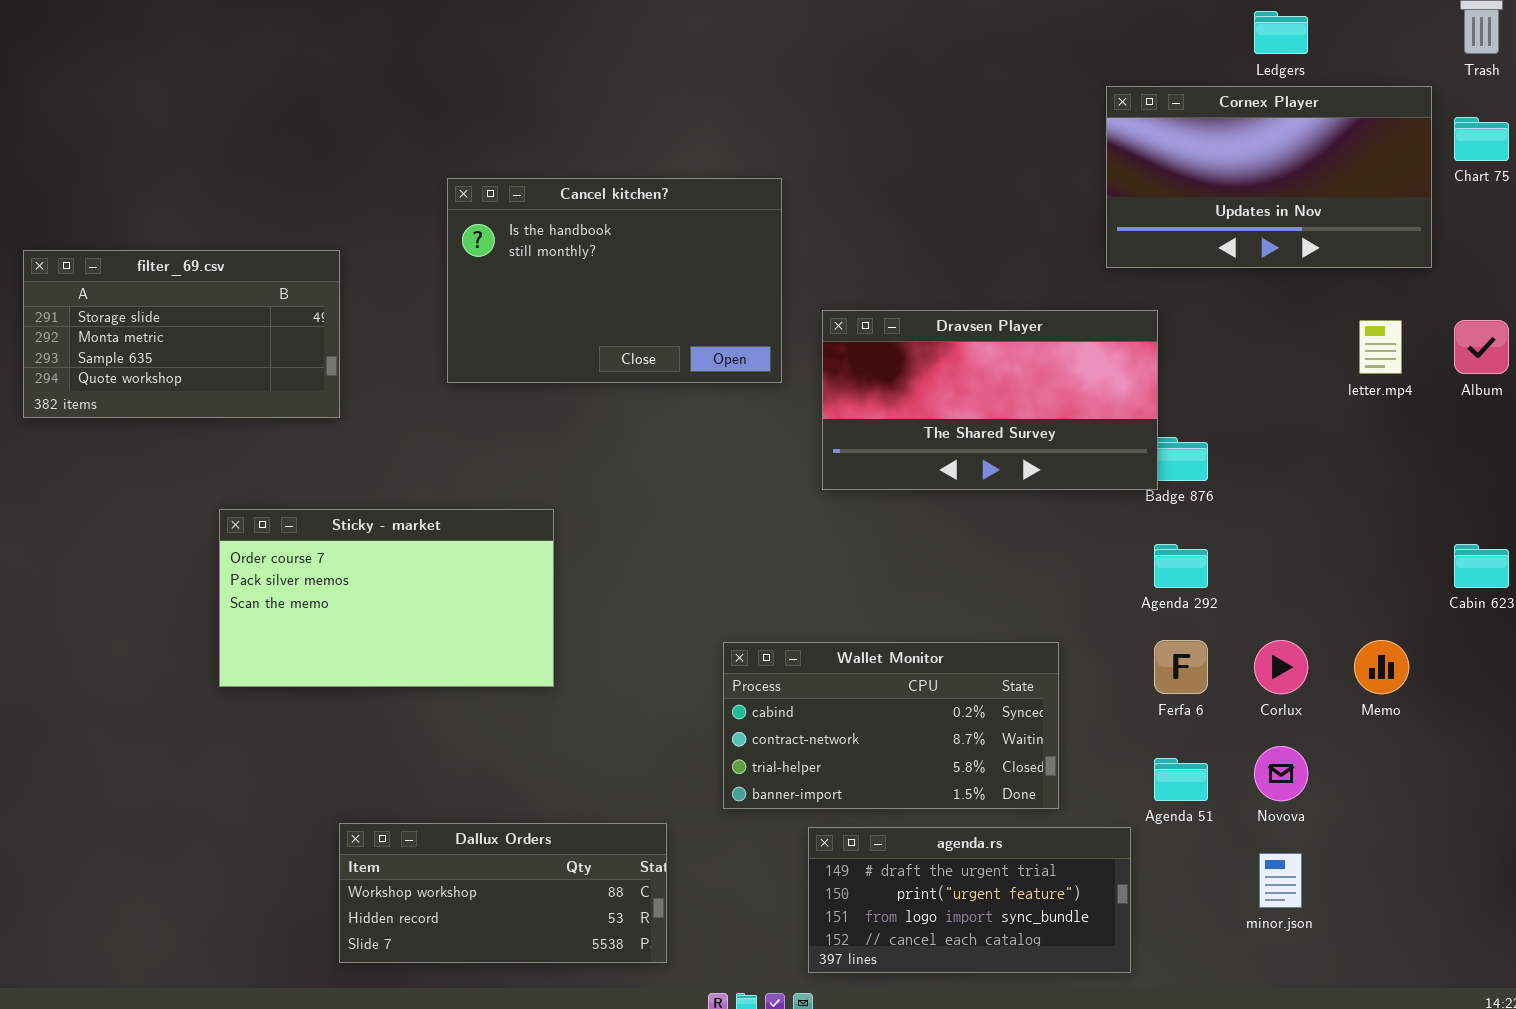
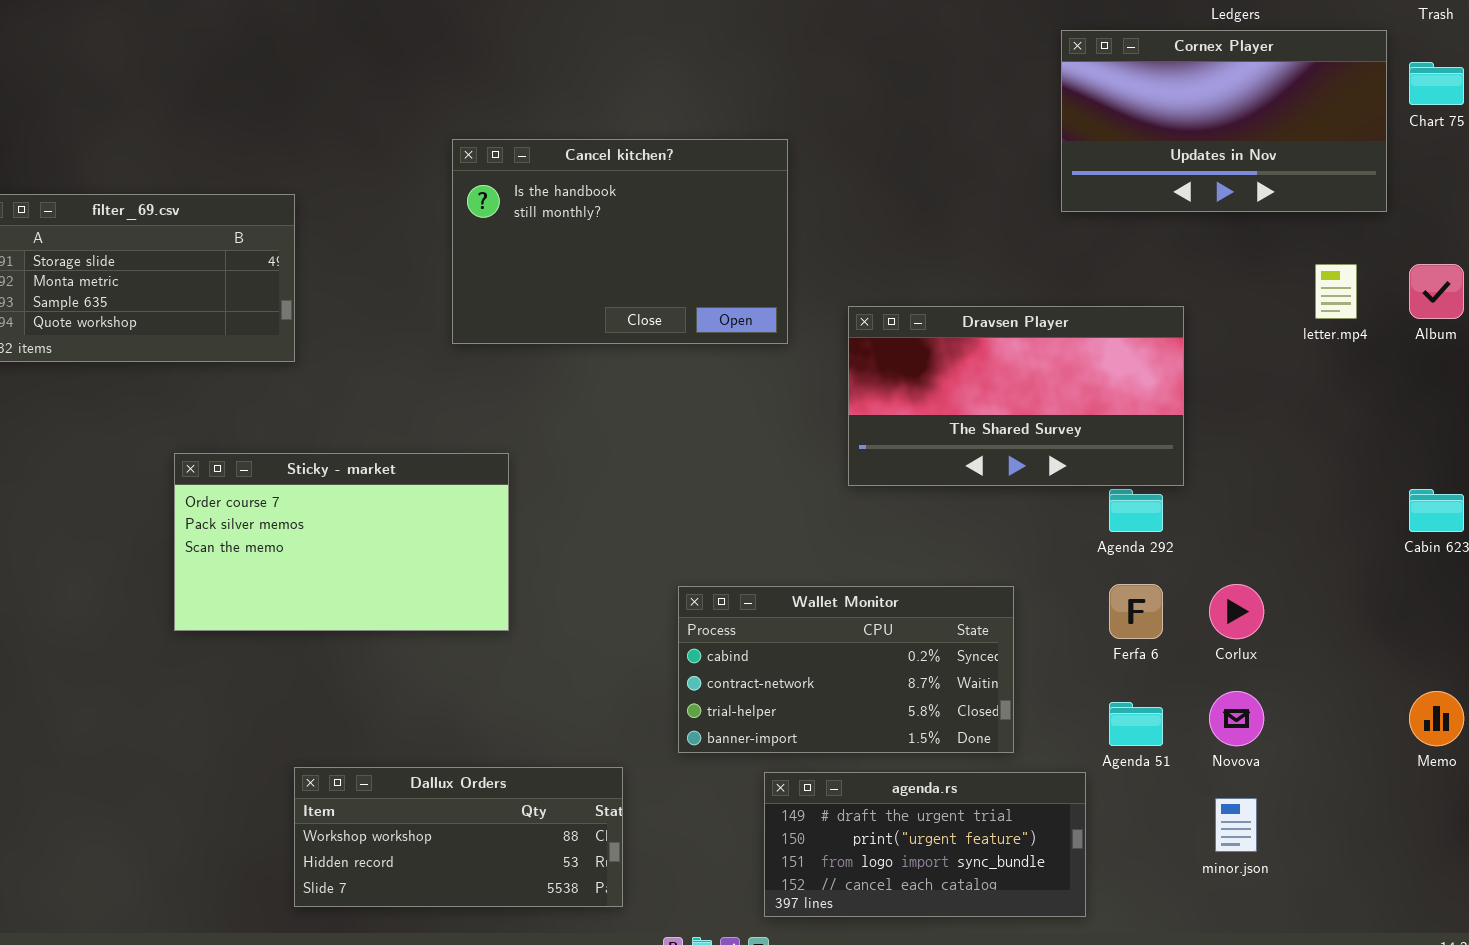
Cancel kitchen?: [447,178,782,383] -> [452,139,788,344], moved
Dravsen Player: [822,310,1158,490] -> [848,306,1184,486], moved
Memo: [1354,640,1409,694] -> [1409,691,1464,746], moved

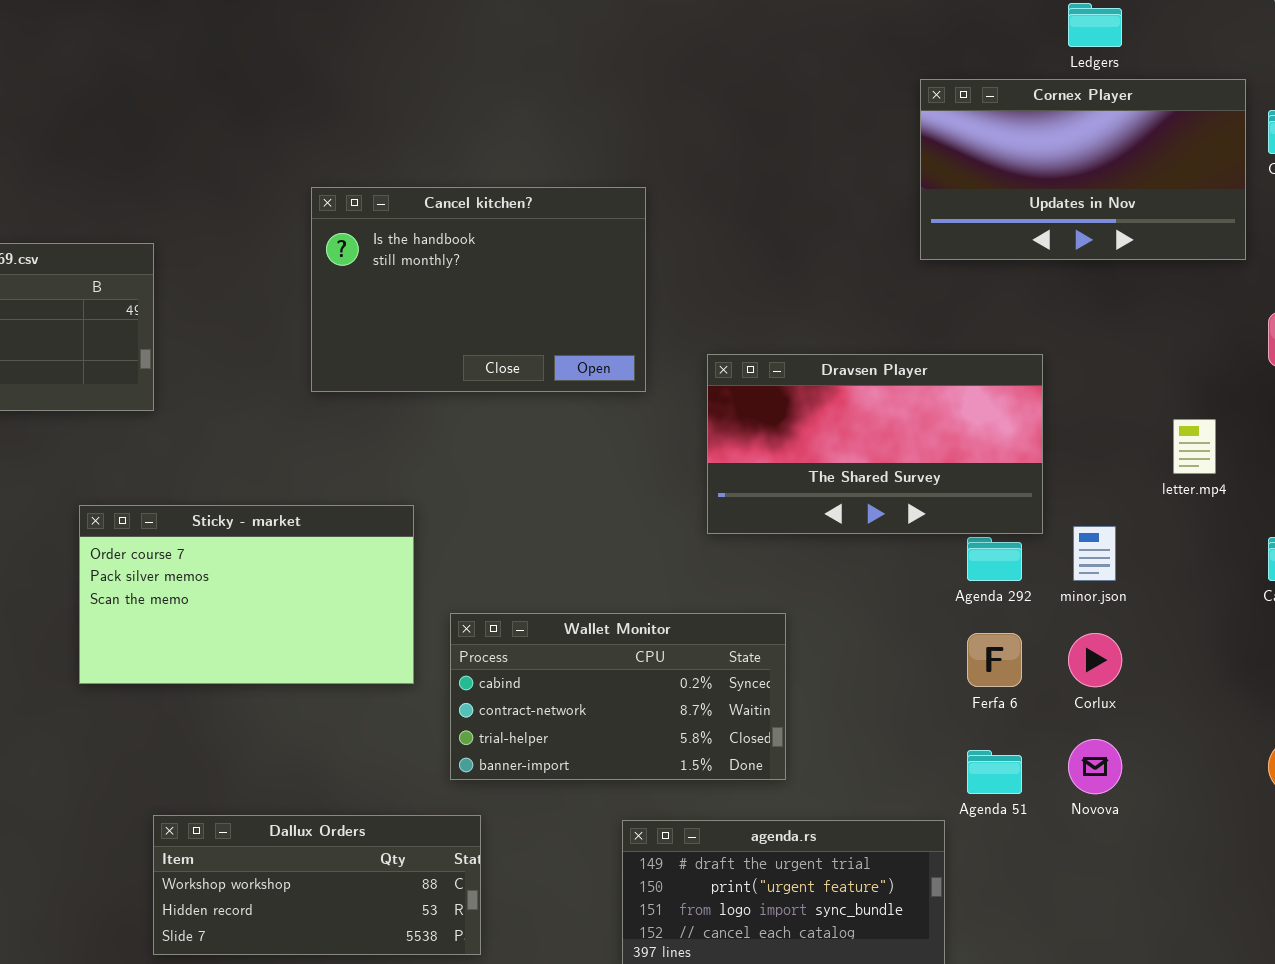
letter.mp4: [1315,264,1357,319] -> [1173,419,1216,474], moved
Sticky - market: [174,453,509,631] -> [79,505,414,684], moved
Wallet Monitor: [678,586,1014,753] -> [450,613,786,780], moved
minor.json: [1215,798,1257,852] -> [1073,526,1116,581], moved

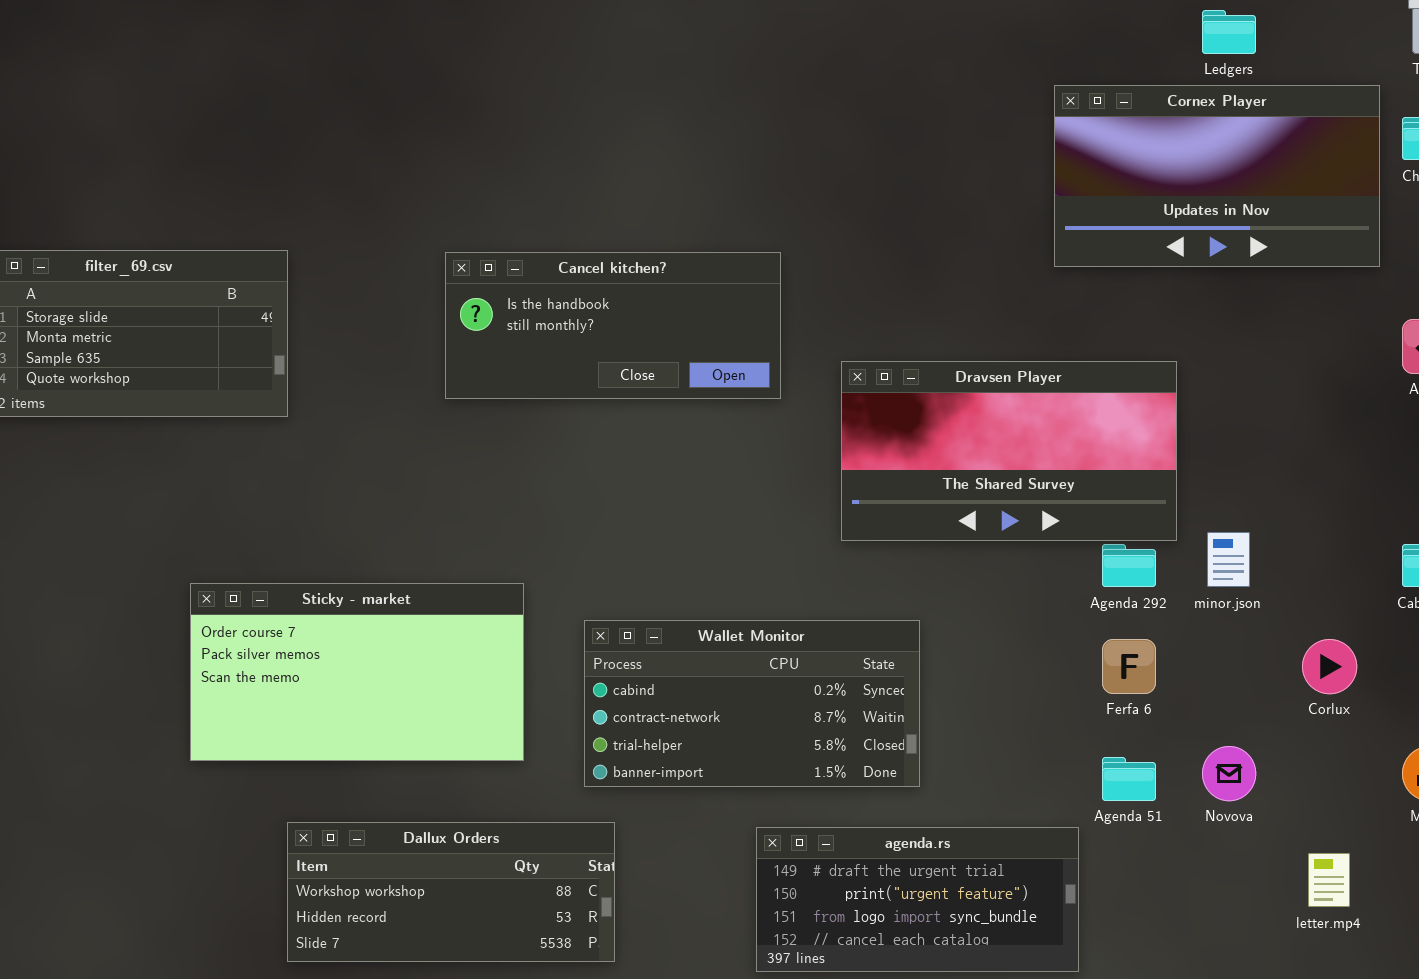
Cancel kitchen?: [311,187,646,392] -> [445,252,781,399], resized
letter.mp4: [1173,419,1216,474] -> [1308,853,1350,907], moved
Sticky - market: [79,505,414,684] -> [190,583,524,761], moved
Corlux: [1068,633,1122,687] -> [1302,639,1357,694], moved

